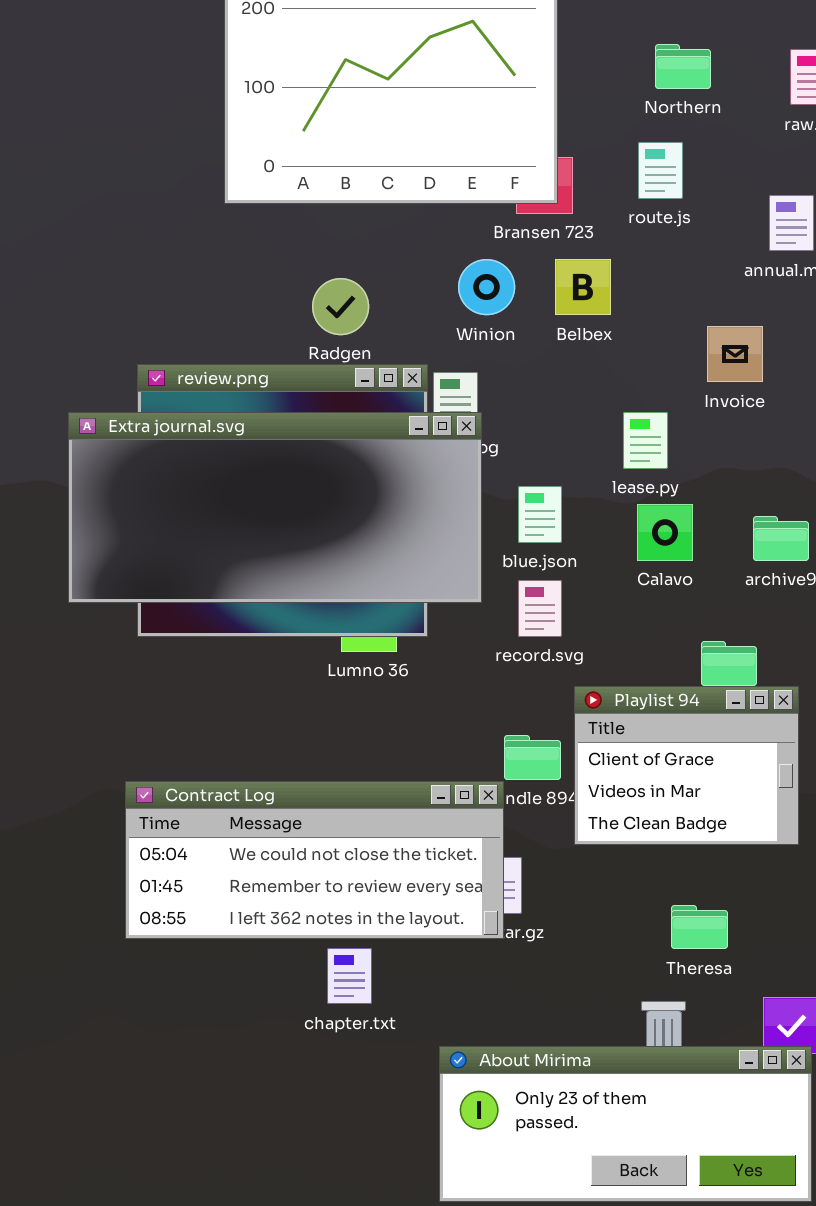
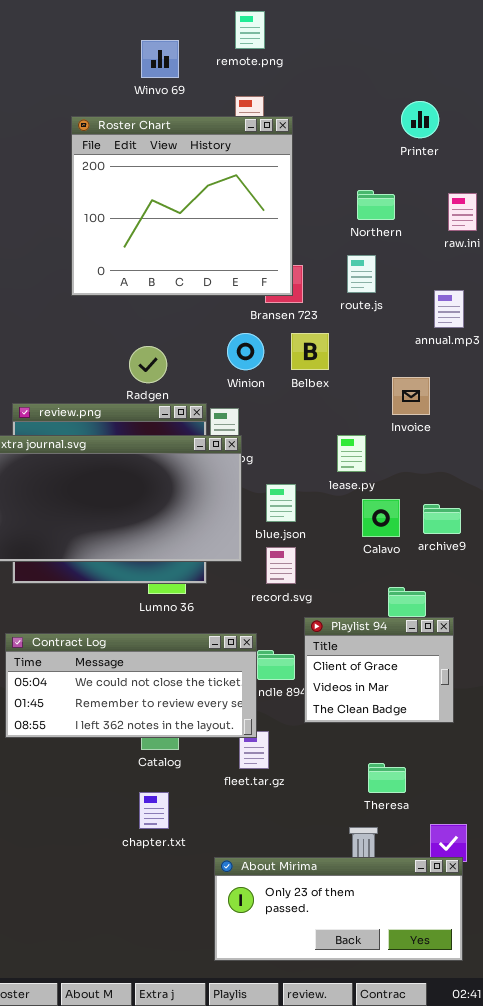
Calavo: [637,504,693,561] -> [362,499,400,537], moved
Contract Log: [125,781,504,939] -> [5,633,257,738], moved

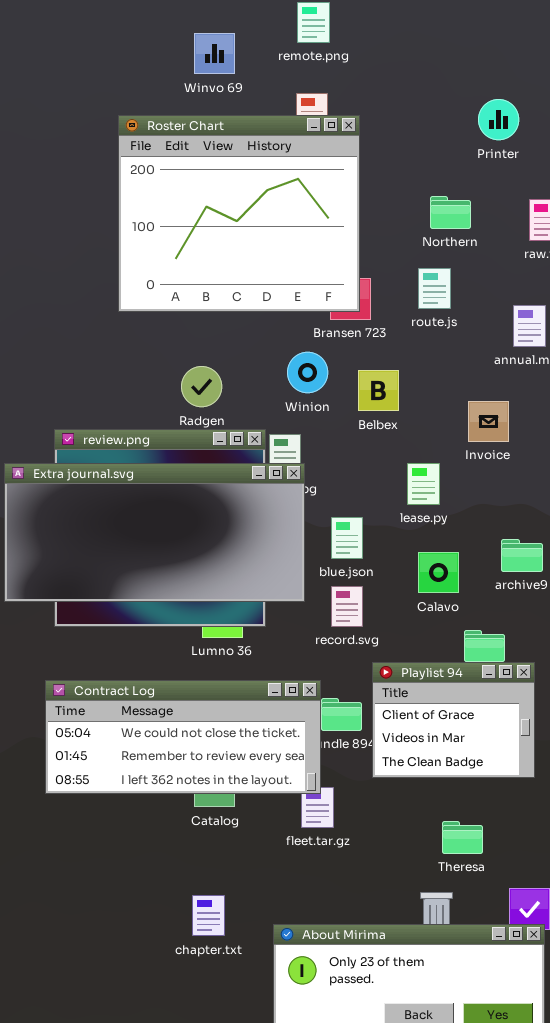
Belbex: [291,333,329,370] -> [358,370,399,411], moved
Calavo: [362,499,400,537] -> [418,552,459,593], moved
chapter.txt: [139,792,169,829] -> [192,895,225,936], moved

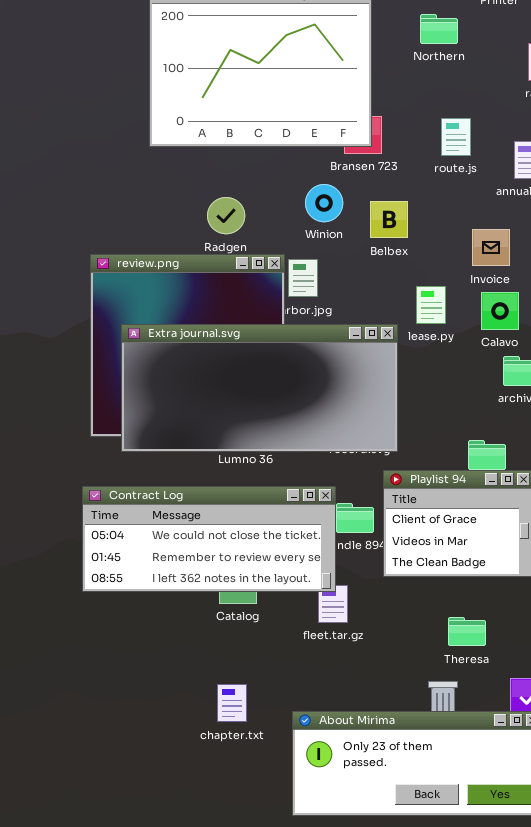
Northern: [430,196,471,229] -> [420,14,458,44], moved
route.js: [418,268,451,309] -> [441,118,471,156], moved
Extra journal.svg: [4,463,305,602] -> [121,324,398,452], moved
Calavo: [418,552,459,593] -> [481,292,519,330], moved

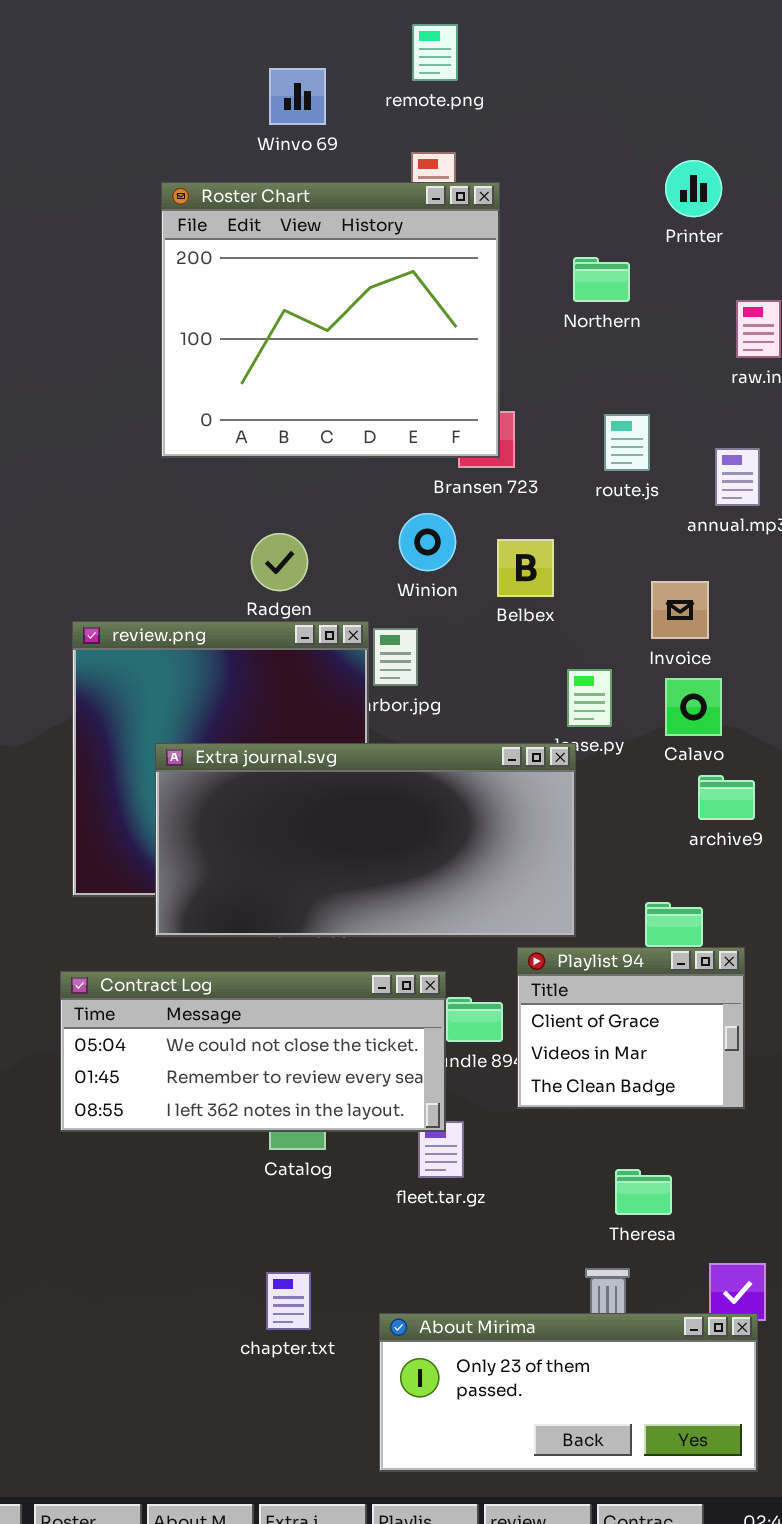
Extra journal.svg: [121,324,398,452] -> [155,743,576,937], moved

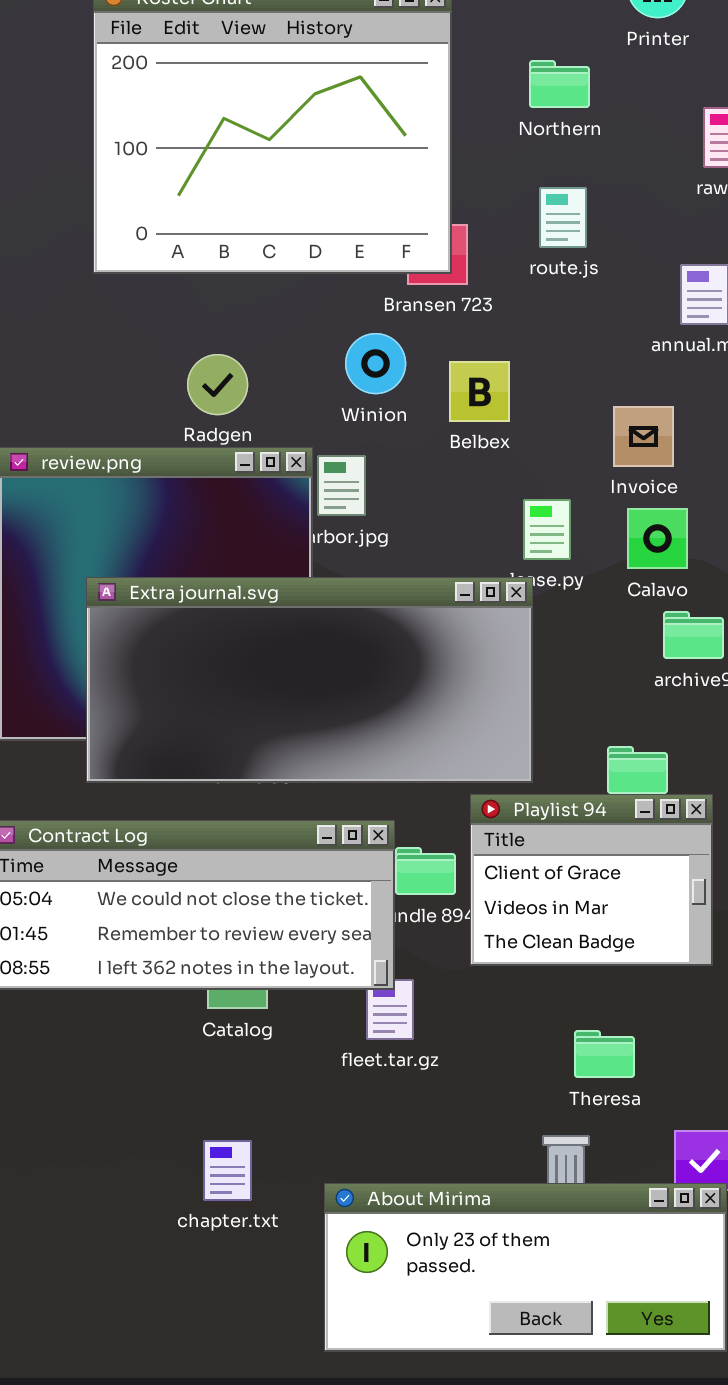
route.js: [604,414,650,471] -> [539,187,587,248], moved

